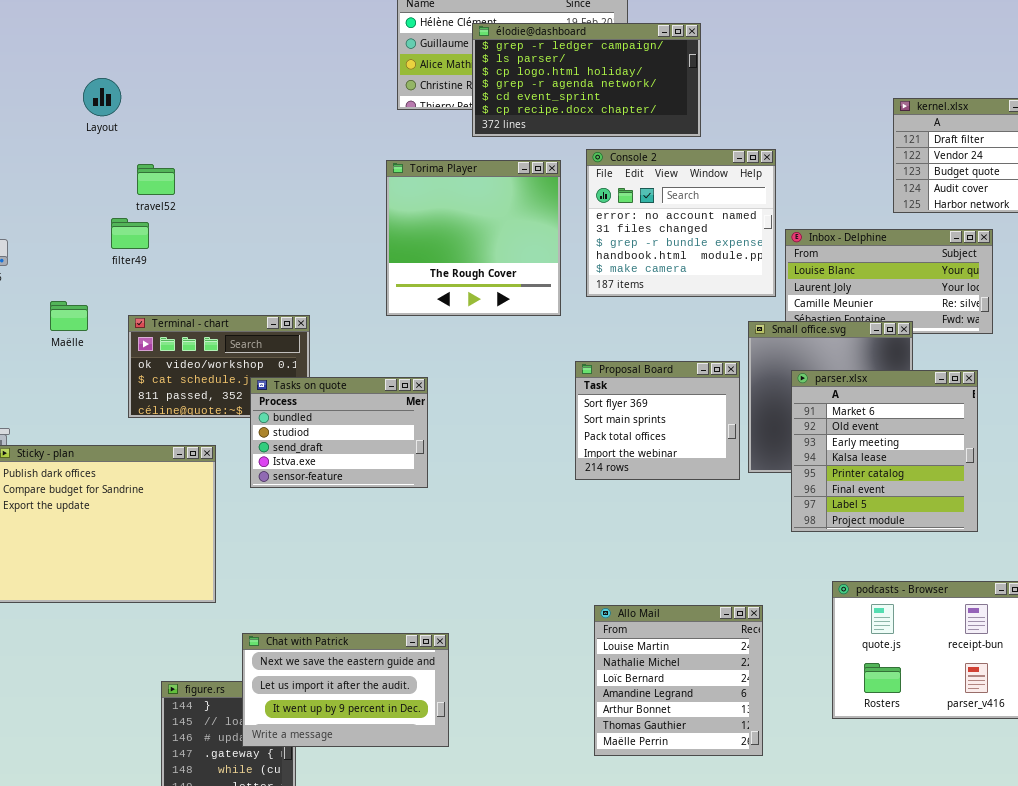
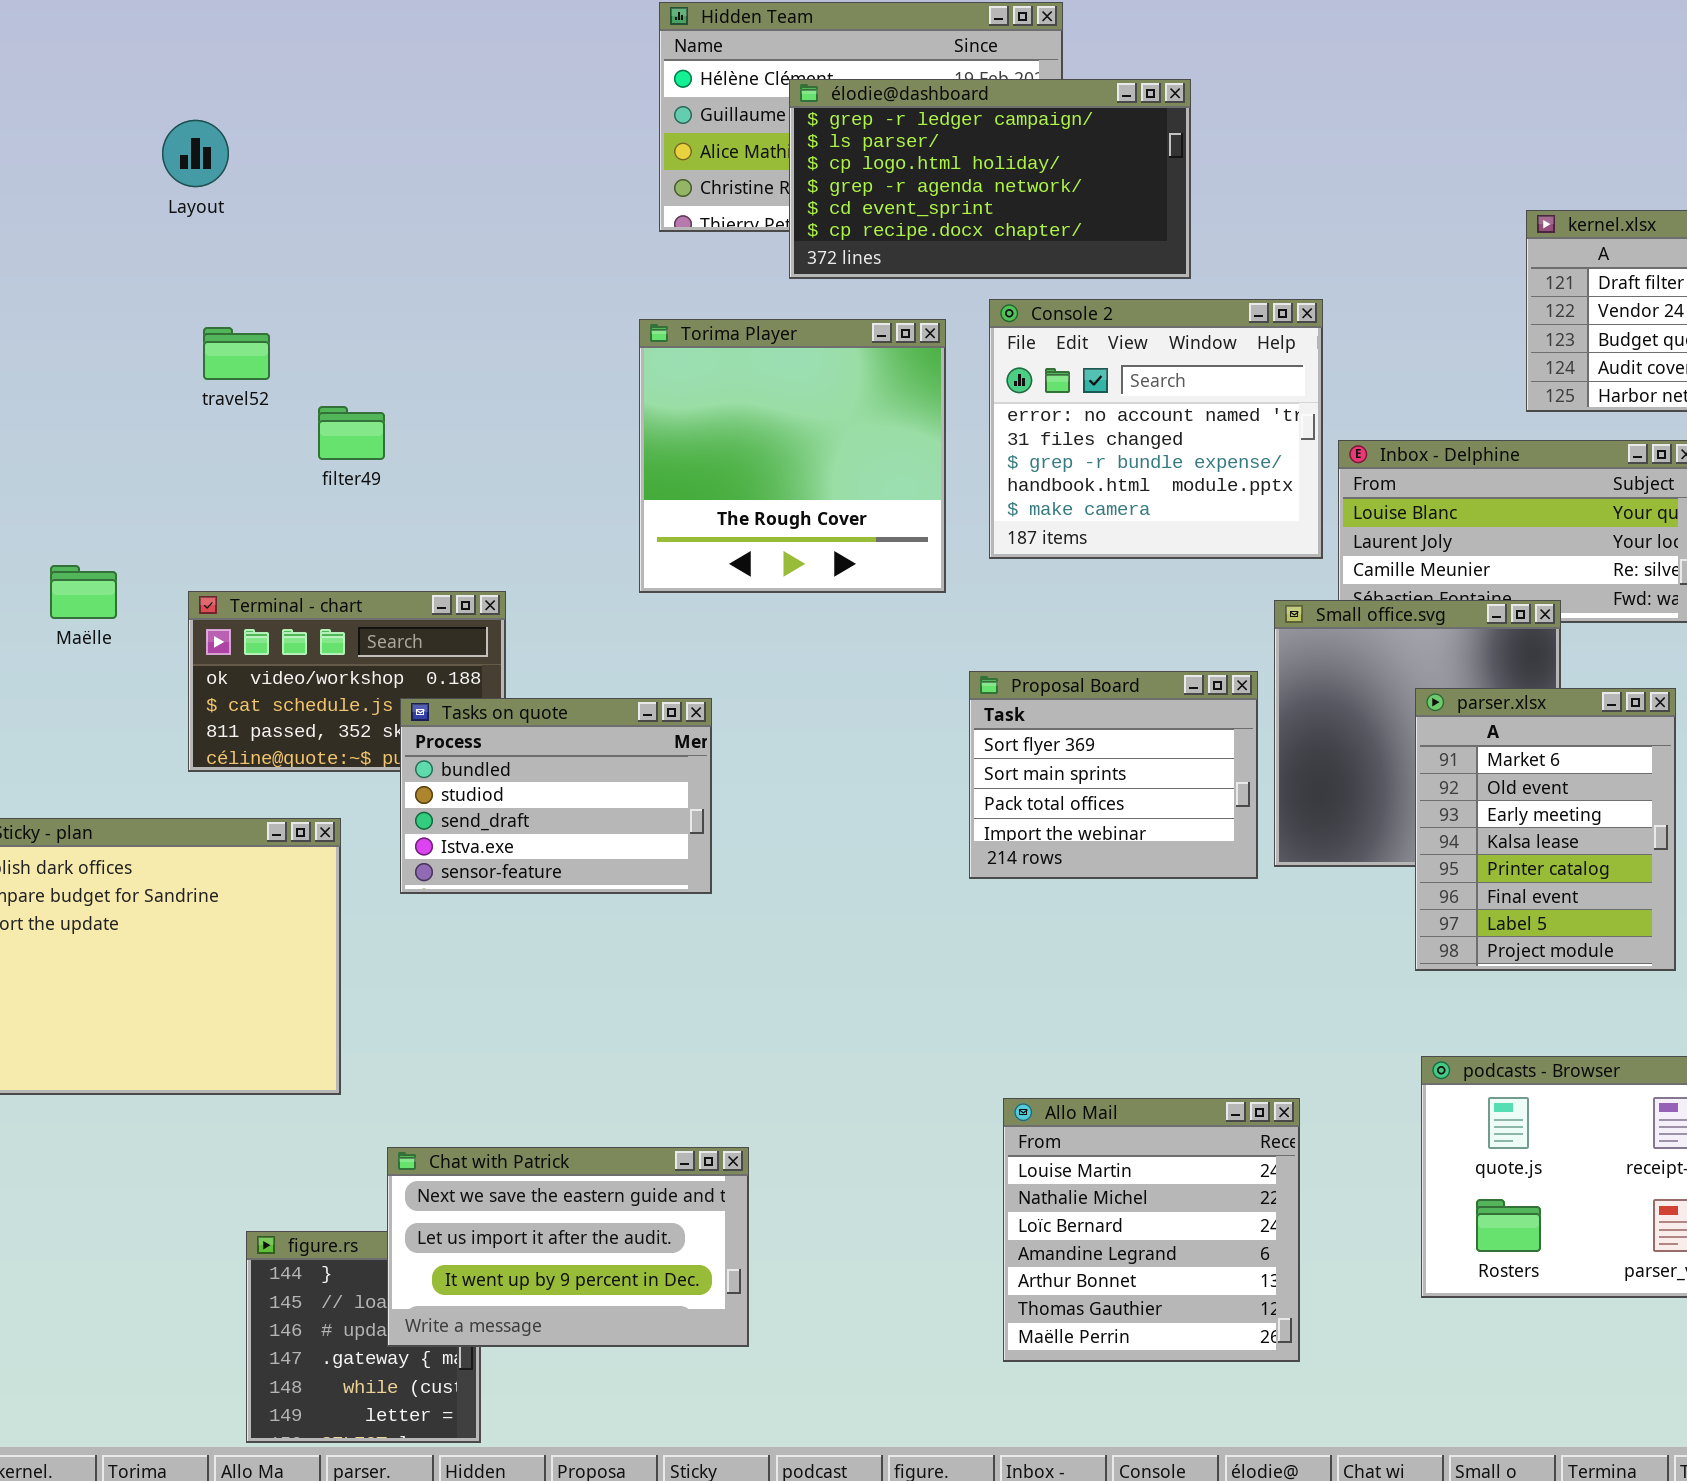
Layout: [83,78,121,116] -> [162,120,229,187], moved
filter49: [111,218,149,249] -> [318,406,385,460], moved
parser.xlsx: [791,370,978,532] -> [1415,688,1676,971], resized

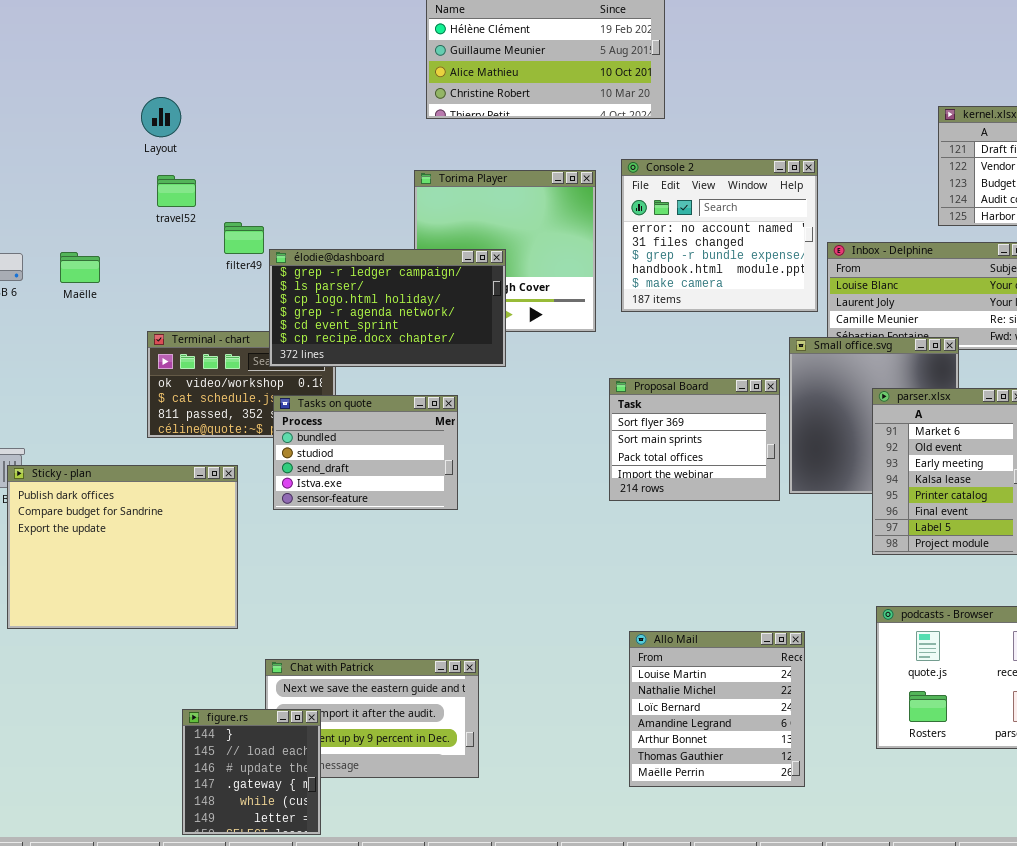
élodie@dashboard: [789,79,1191,279] -> [269,249,506,367], moved
Layout: [162,120,229,187] -> [141,97,181,137], moved
Maëlle: [50,565,117,619] -> [60,252,100,283], moved
figure.rs: [246,1231,481,1443] -> [182,709,321,835], raised

